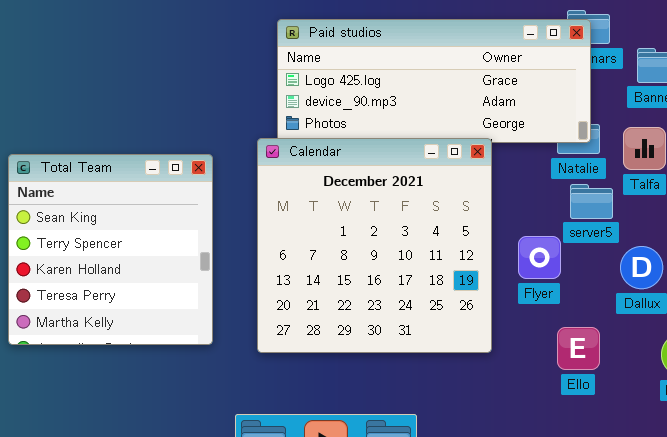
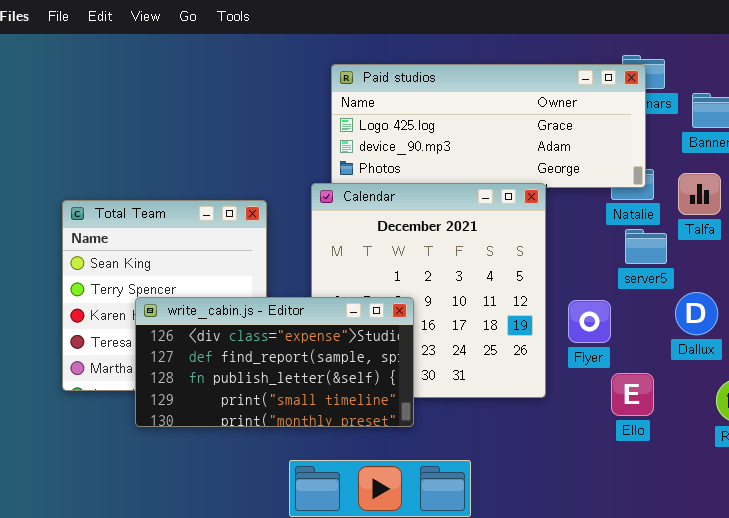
Flyer: [518,236,561,279] -> [568,300,611,343], moved
write_cabin.js - Editor: none -> [135,297,414,427], opened

